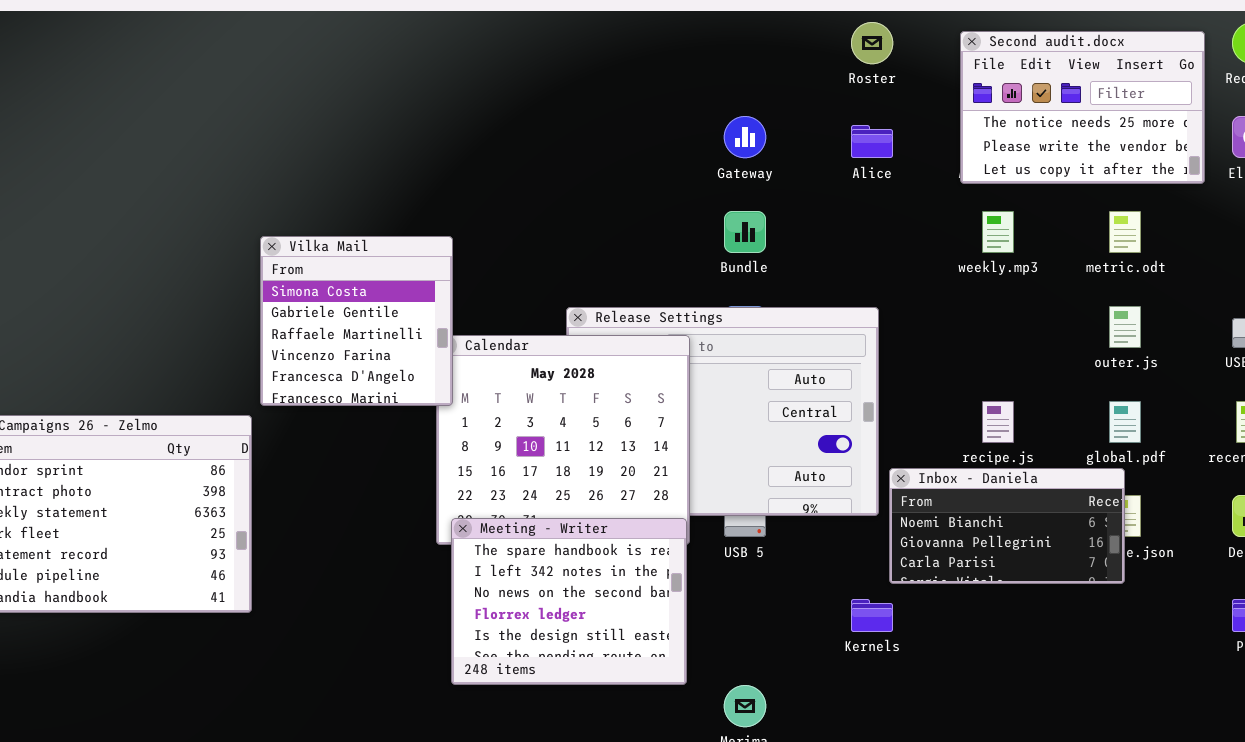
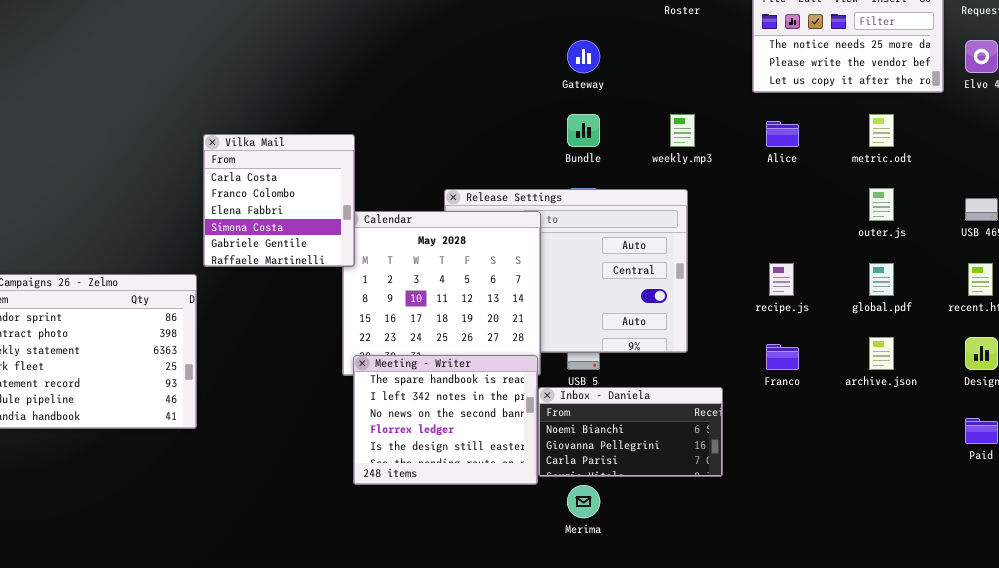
Alice: [851,125,893,158] -> [766,121,799,147], moved
weekly.mp3: [982,211,1014,253] -> [670,114,695,147], moved
Vilka Mail: [260,236,453,406] -> [203,134,355,267], scrolled up 3 rows
Inbox - Daniela: [889,468,1125,584] -> [538,387,723,477], moved

